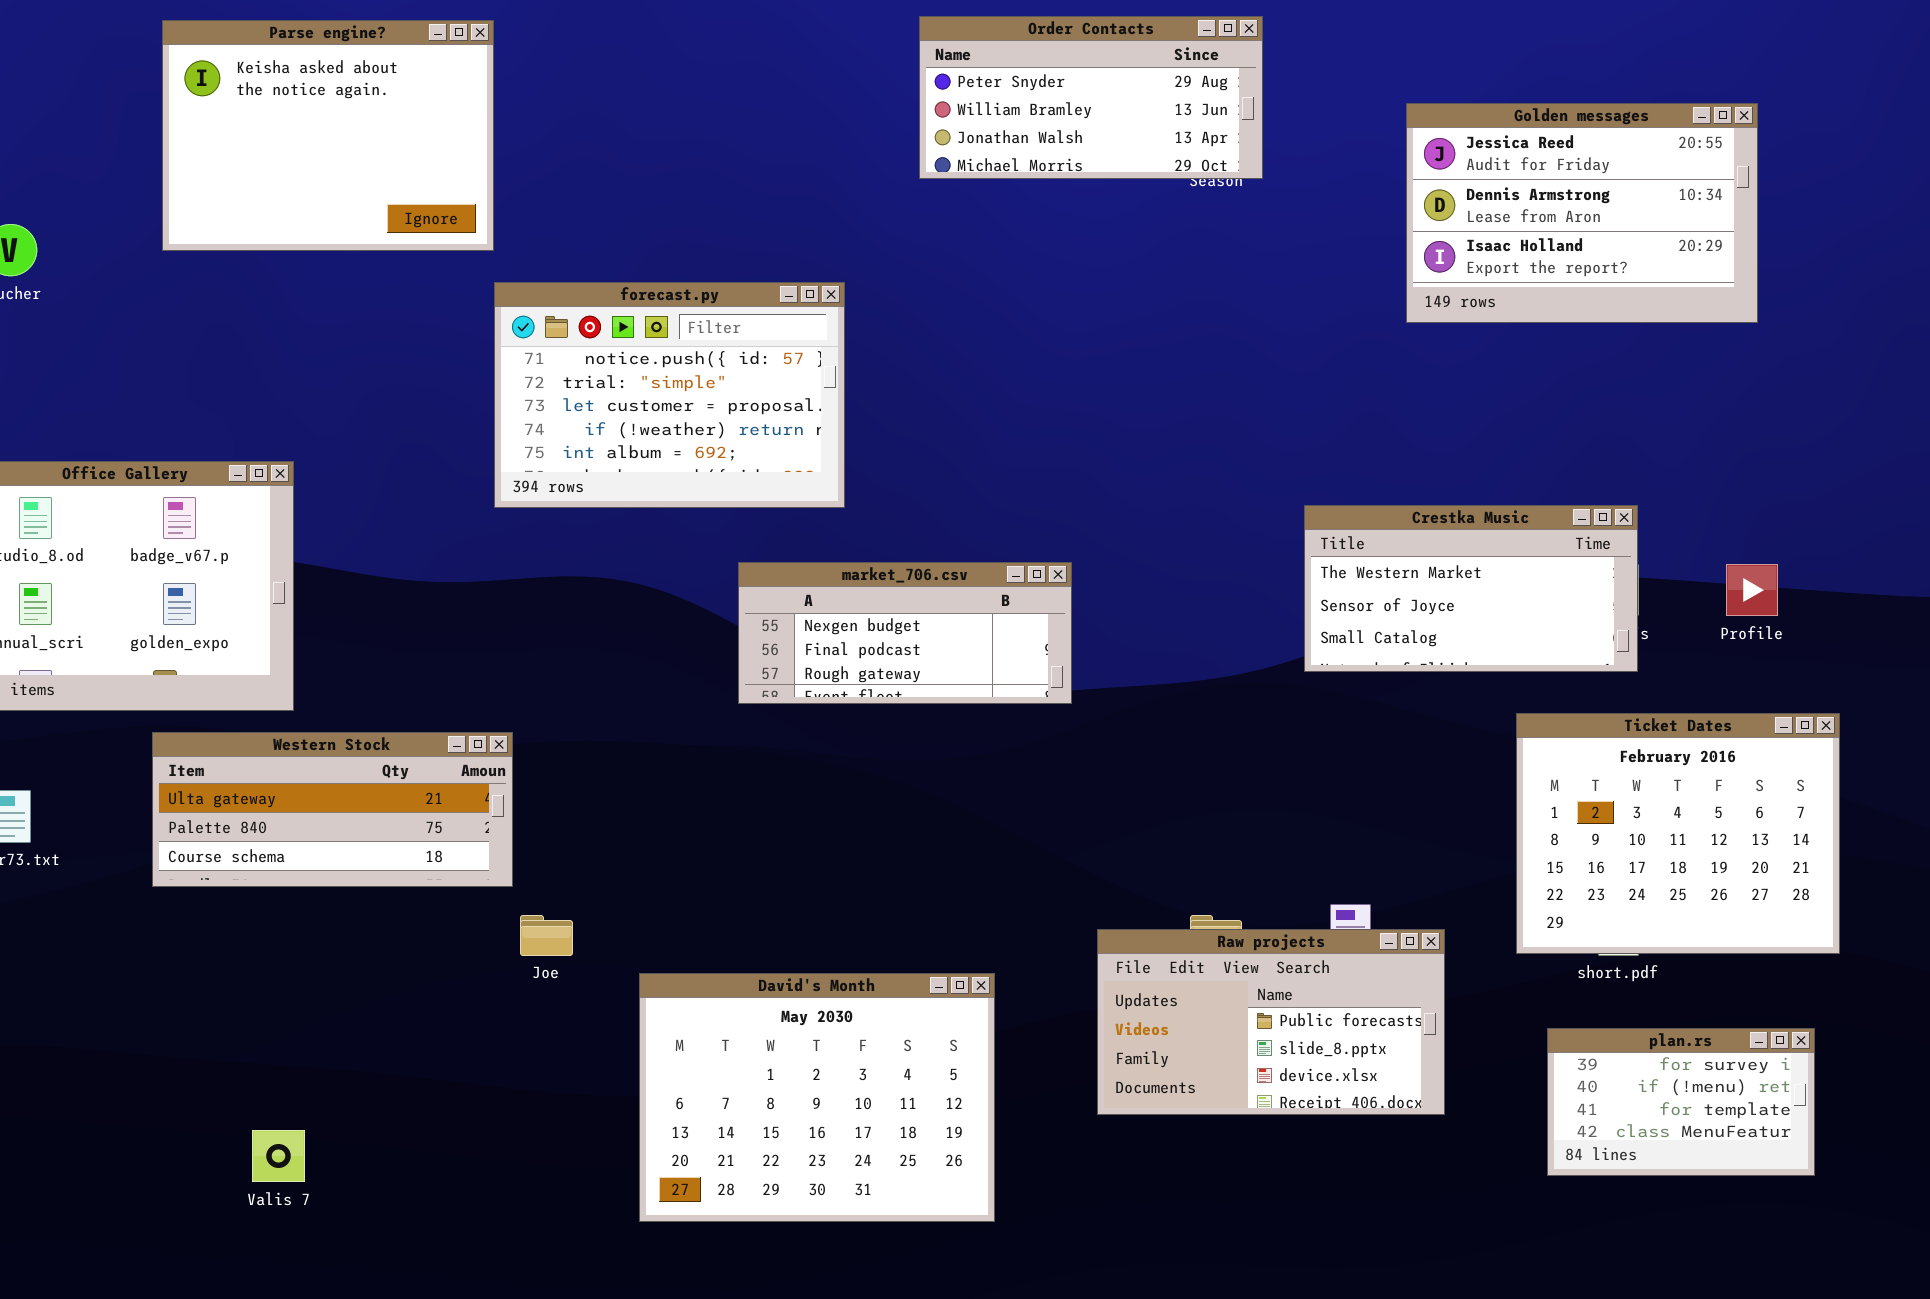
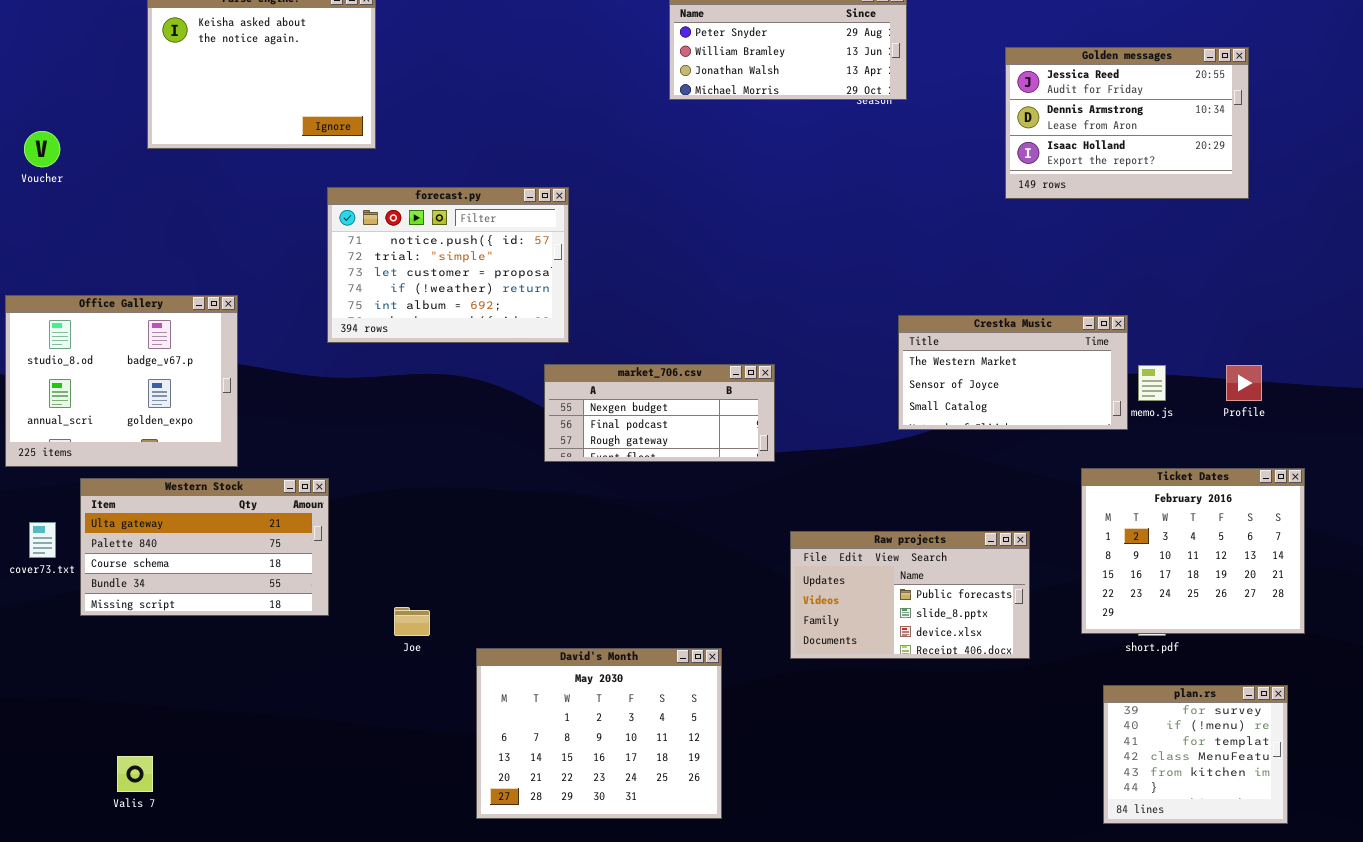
forecast.py: [494,282,845,508] -> [327,187,569,343], moved
Crestka Music: [1304,505,1638,672] -> [898,315,1128,430], moved
Western Stock: [152,732,513,887] -> [80,478,329,616], moved, resized
Raw projects: [1097,929,1445,1115] -> [790,531,1030,659], moved
plan.rs: [1547,1028,1815,1176] -> [1103,685,1288,824], resized
Valis 7: [252,1130,305,1182] -> [117,756,153,792], moved

